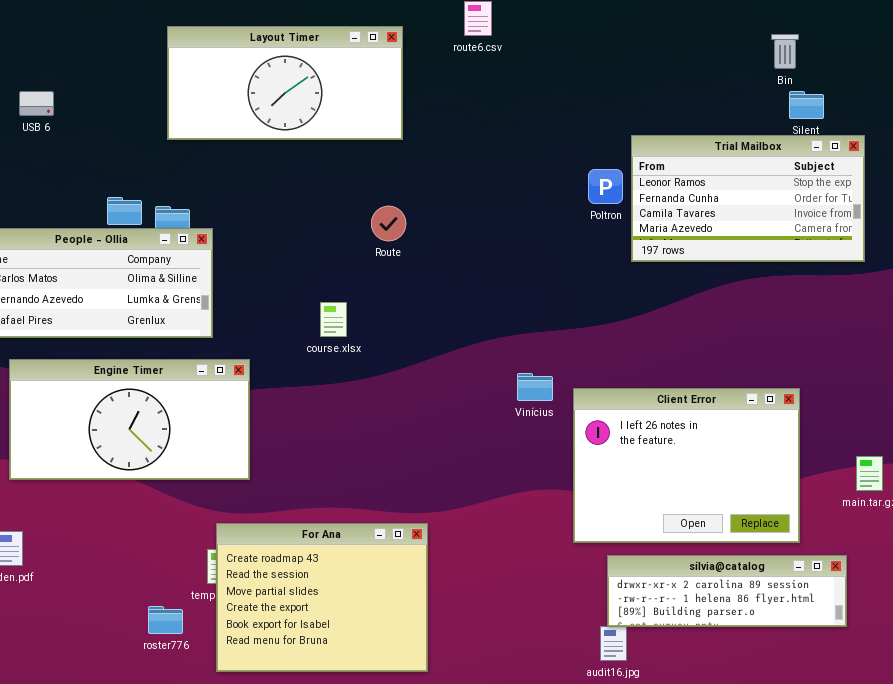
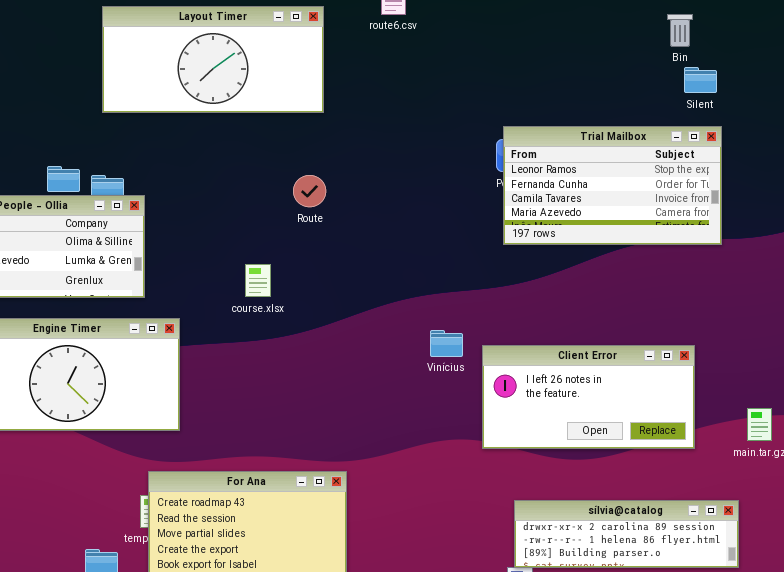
Trial Mailbox: [631,135,865,262] -> [503,126,722,245], moved
Client Error: [573,388,800,543] -> [482,345,695,449], resized

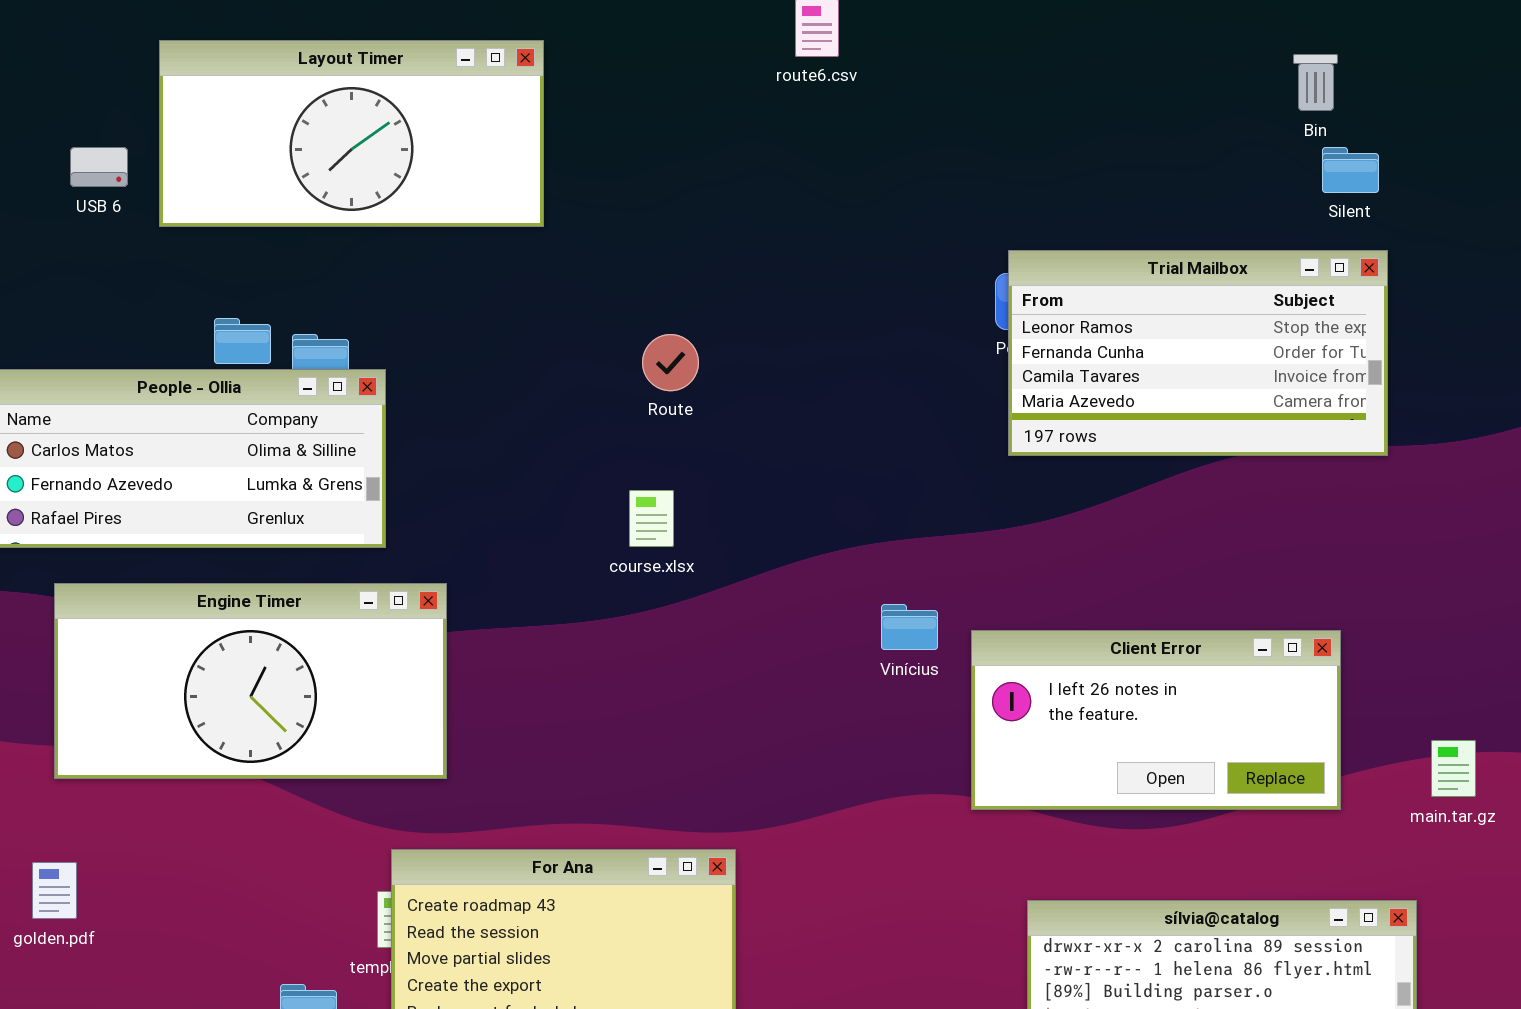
Layout Timer: [102,6,324,113] -> [159,40,544,227], moved
course.xlsx: [245,264,271,297] -> [629,490,674,547], moved

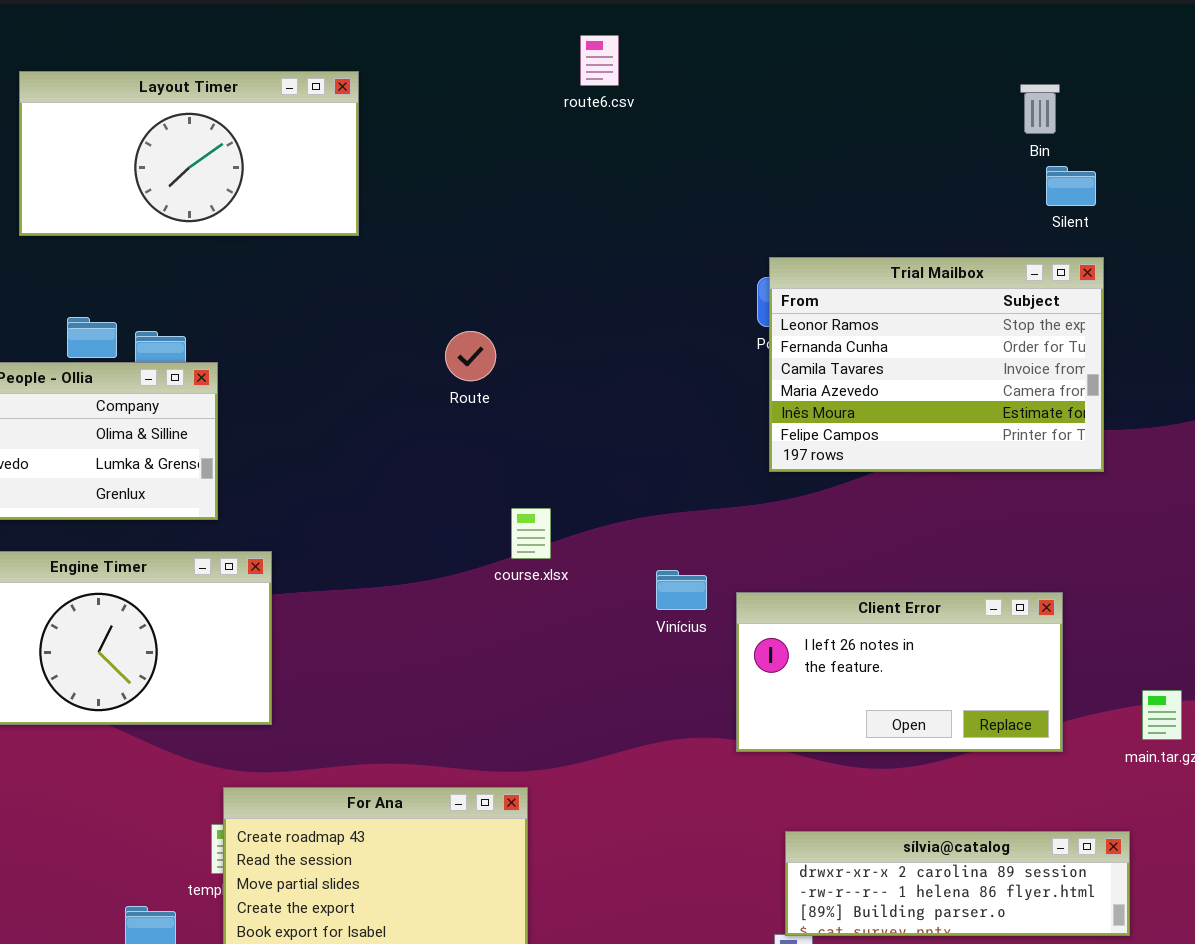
Trial Mailbox: [1008,250,1388,456] -> [769,257,1104,472], resized
course.xlsx: [629,490,674,547] -> [511,508,551,559], moved

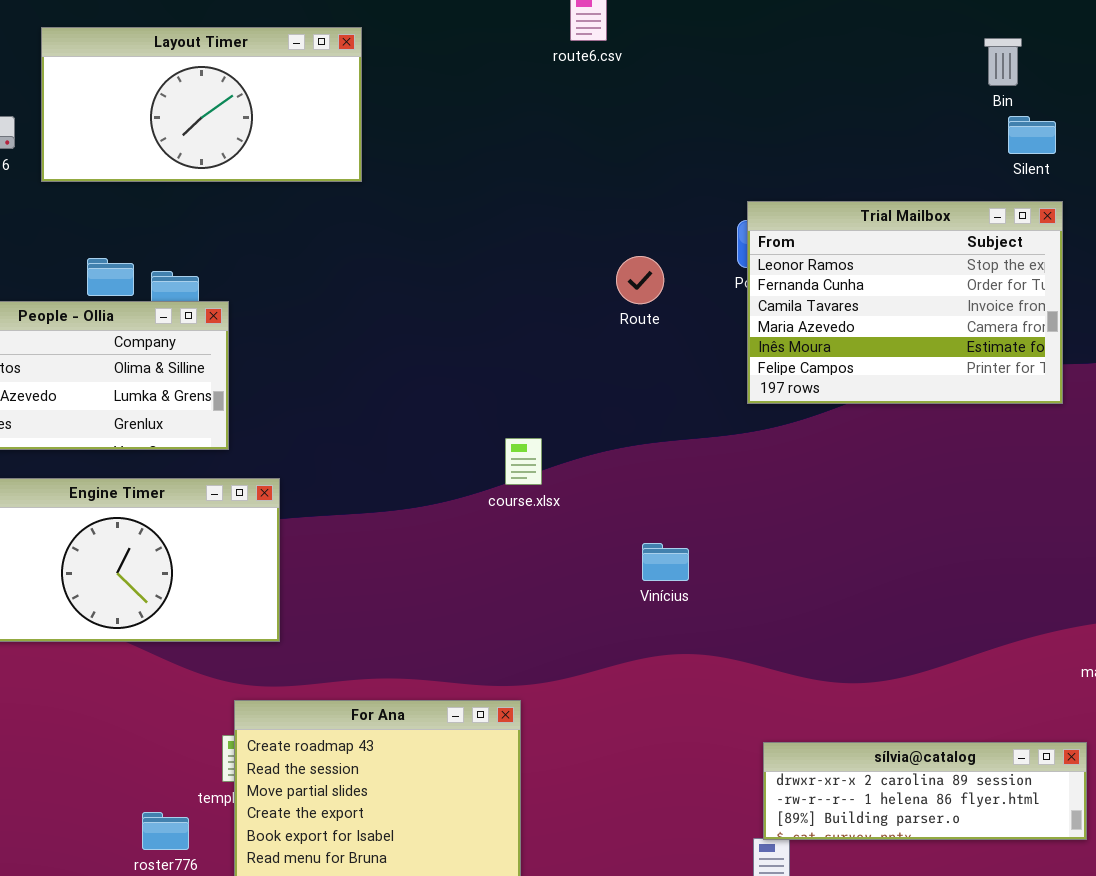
Route: [445,331,496,381] -> [616,256,664,304], moved
Vinícius: [656,570,707,610] -> [642,543,689,581], moved
Client Error: [736,592,1063,752] -> none, closed

